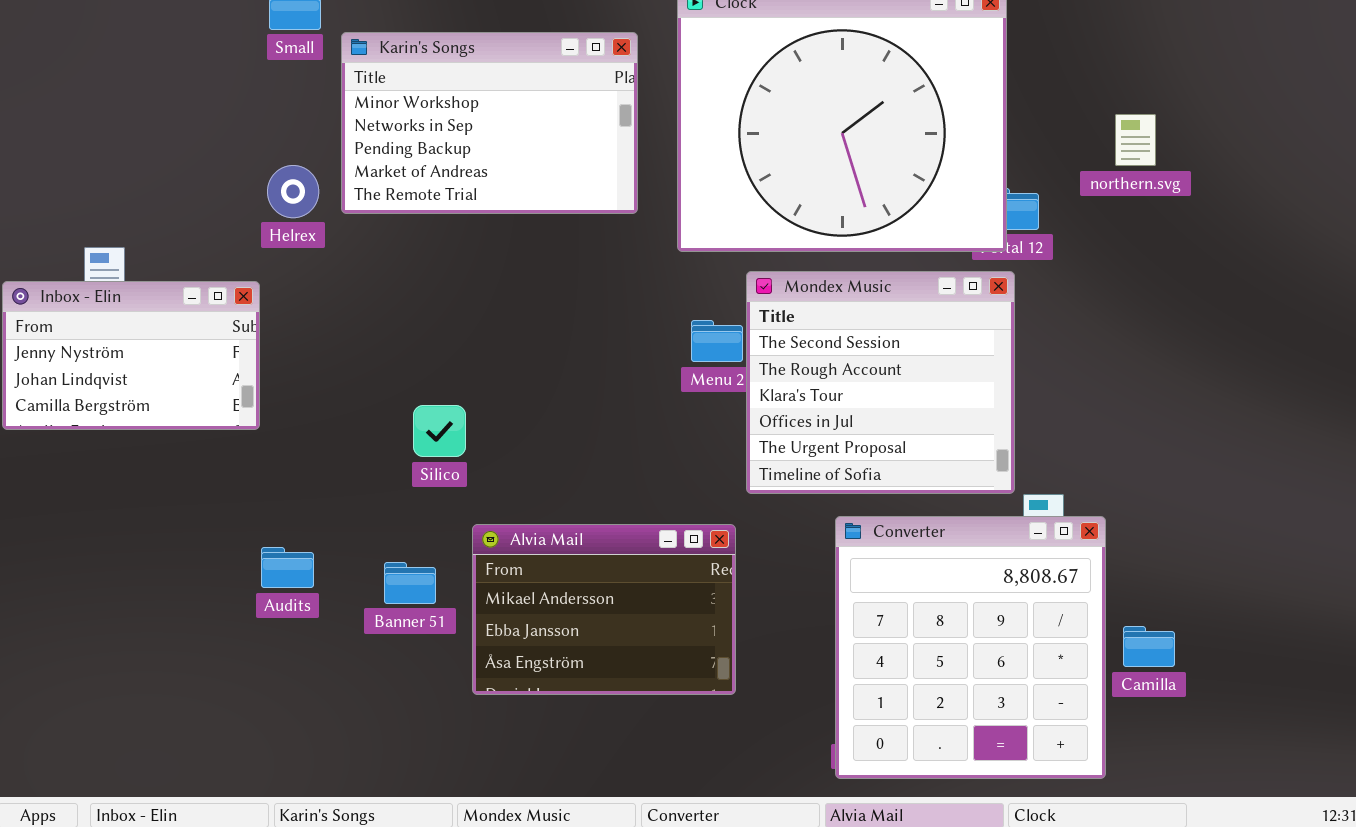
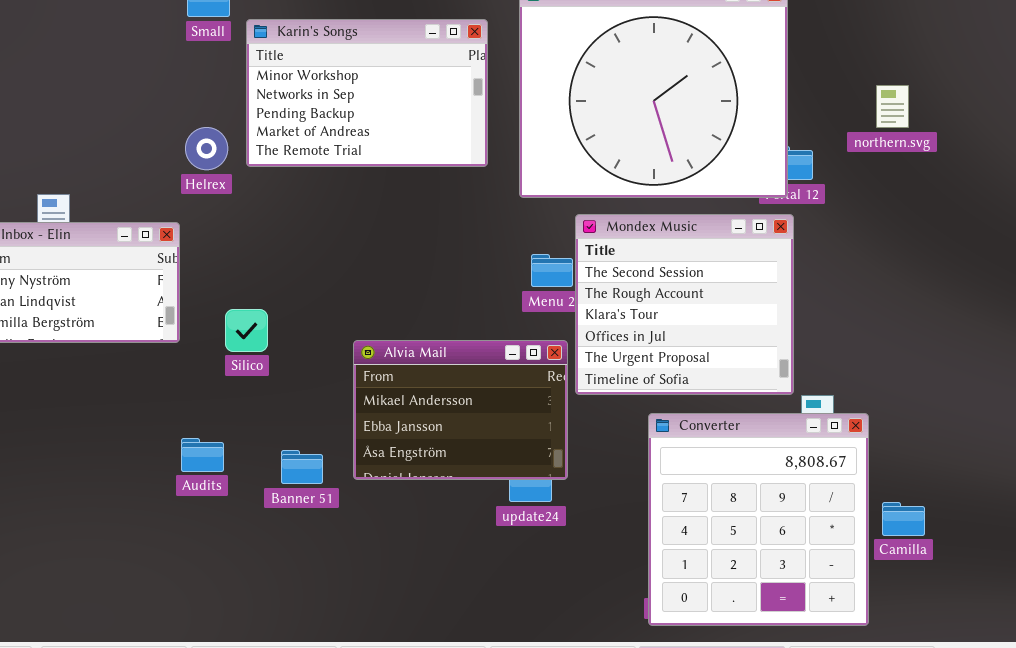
Silico: [413,405,466,457] -> [225,309,268,352], moved
Alvia Mail: [472,524,736,695] -> [353,340,568,480], moved

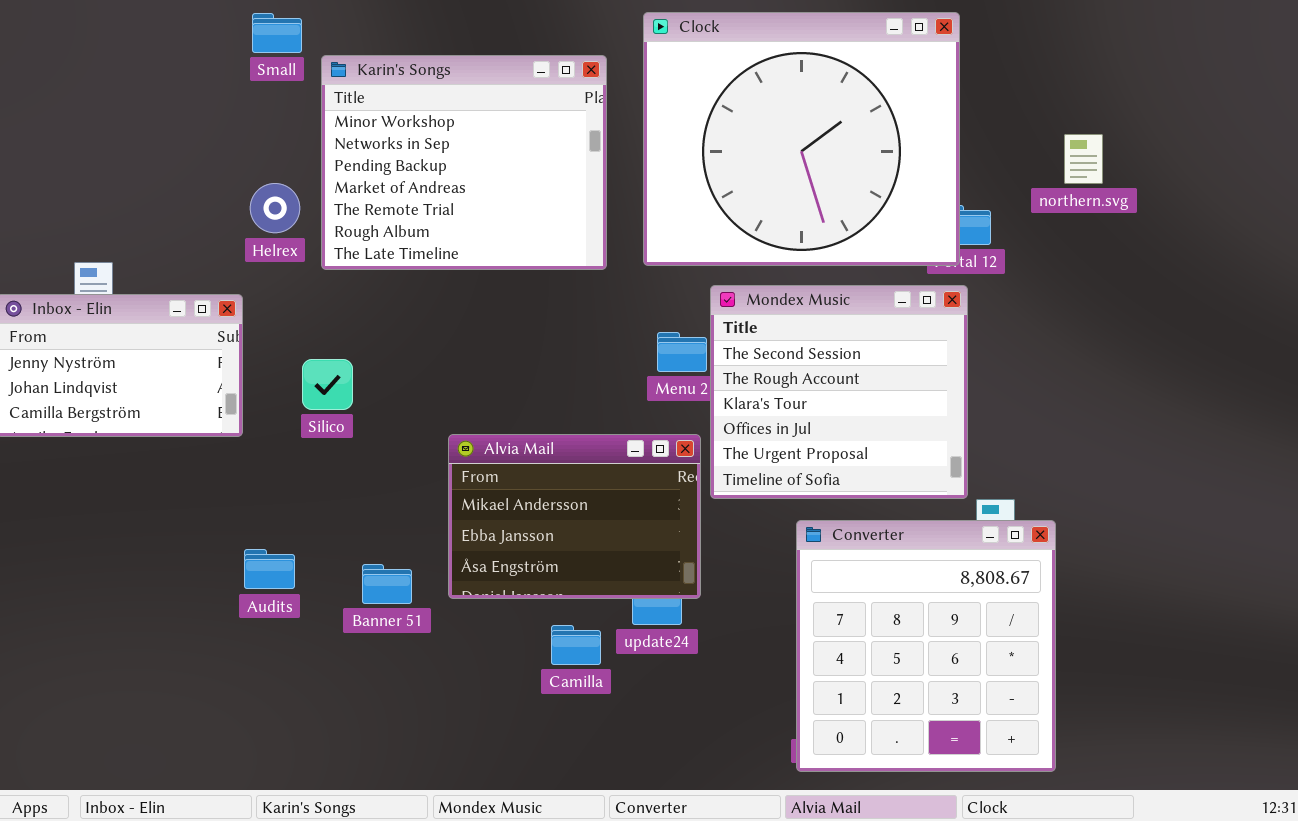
Karin's Songs: [246,19,488,167] -> [321,55,607,270], resized
Silico: [225,309,268,352] -> [302,359,353,410], moved
Camilla: [882,502,925,536] -> [551,625,601,665], moved

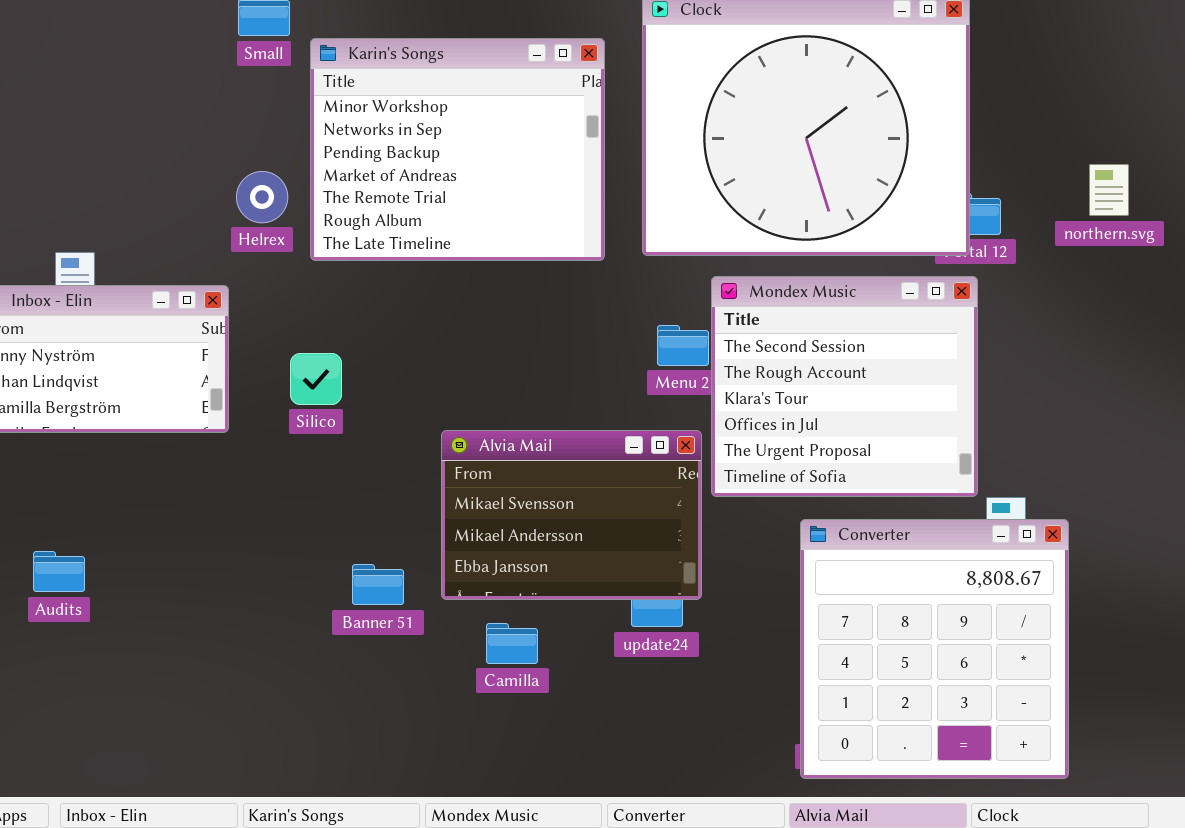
northern.svg: [1064,134,1103,184] -> [1089,164,1129,216], moved
Alvia Mail: [448,434,701,599] -> [441,430,702,600], scrolled up 1 row
Audits: [244,549,295,589] -> [33,551,85,592], moved
Camilla: [551,625,601,665] -> [486,623,538,664], moved

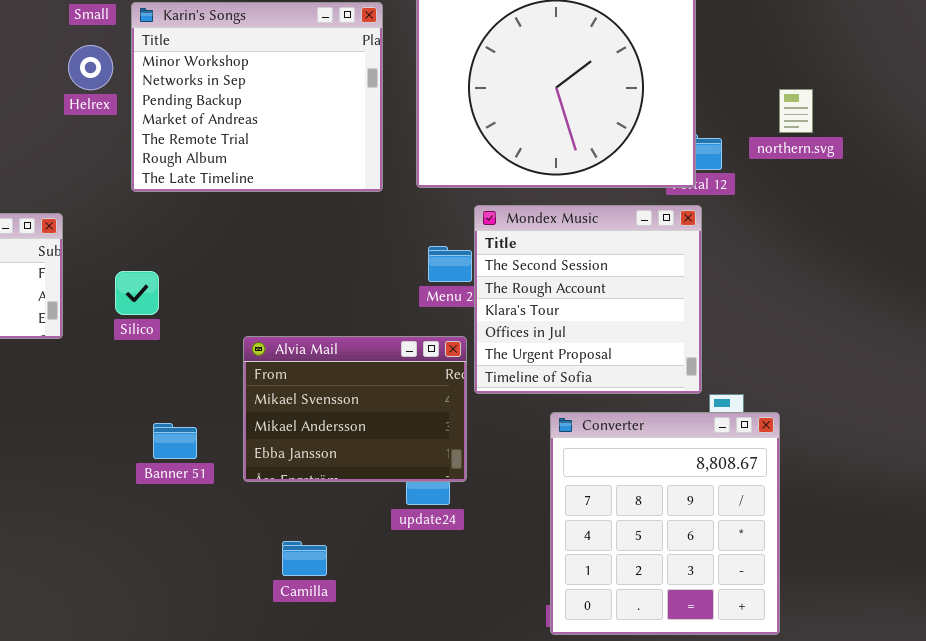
northern.svg: [1089,164,1129,216] -> [779,89,813,133], moved
Helrex: [236,171,288,223] -> [68,45,113,90], moved
Banner 51: [352,564,404,605] -> [153,423,197,459], moved
Camilla: [486,623,538,664] -> [282,541,327,576], moved

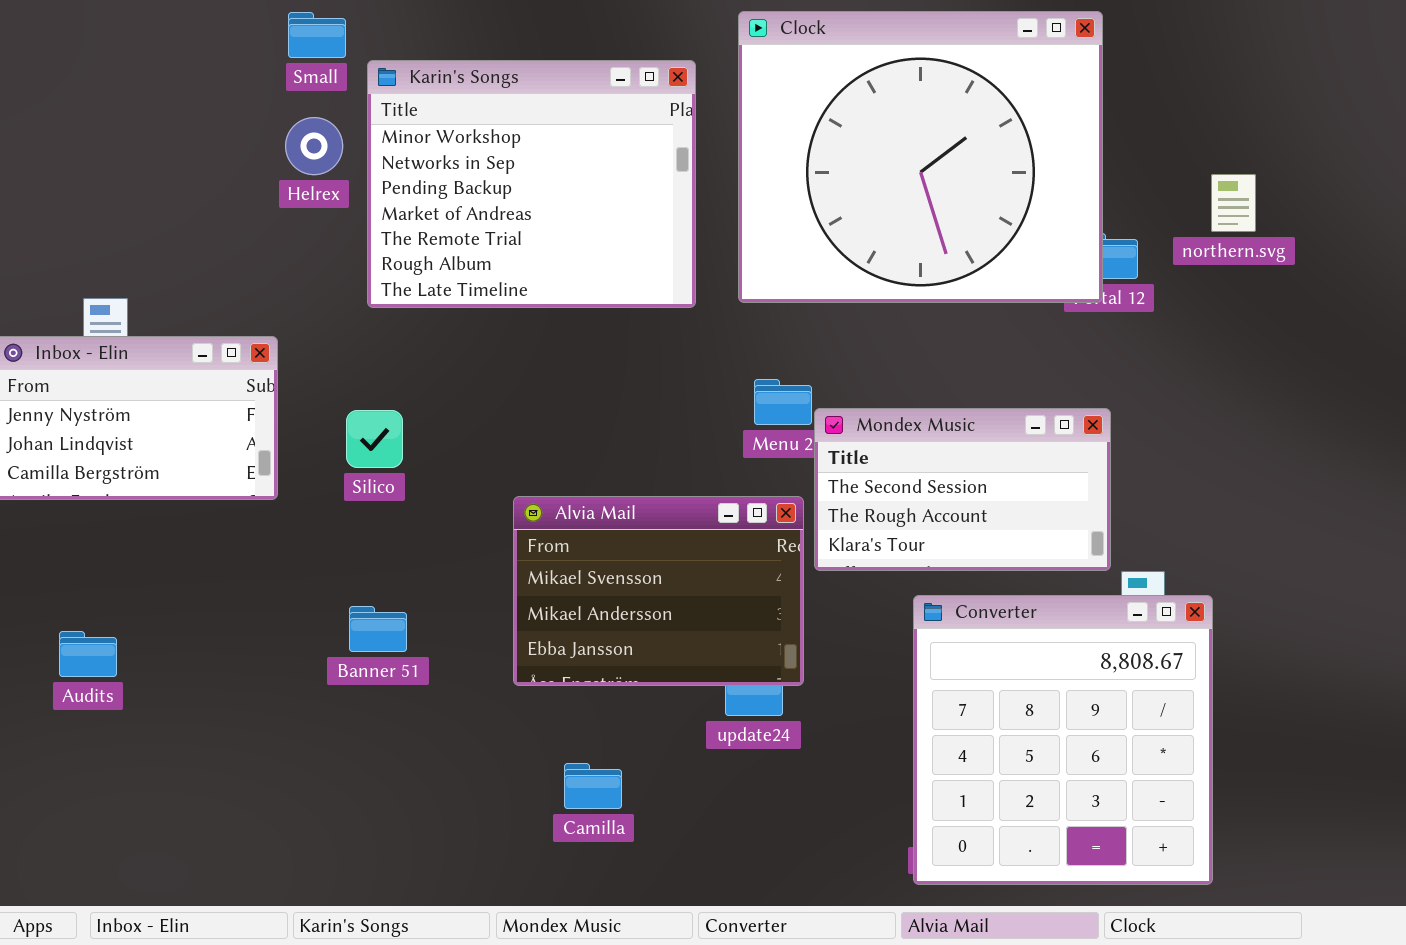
Mondex Music: [474,205,702,394] -> [814,408,1111,571], resized
Banner 51: [153,423,197,459] -> [349,606,407,652], moved

